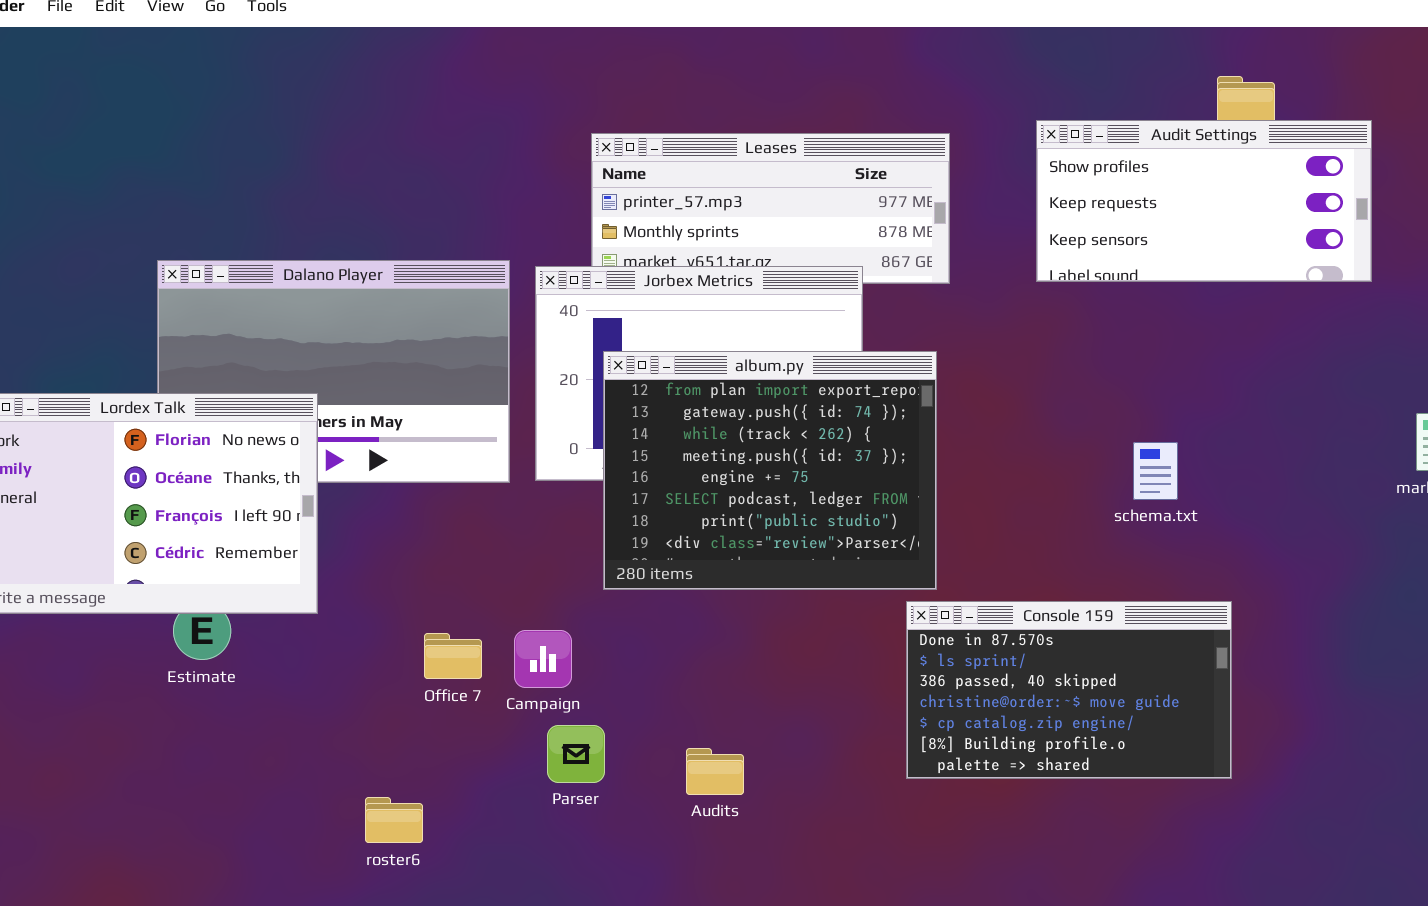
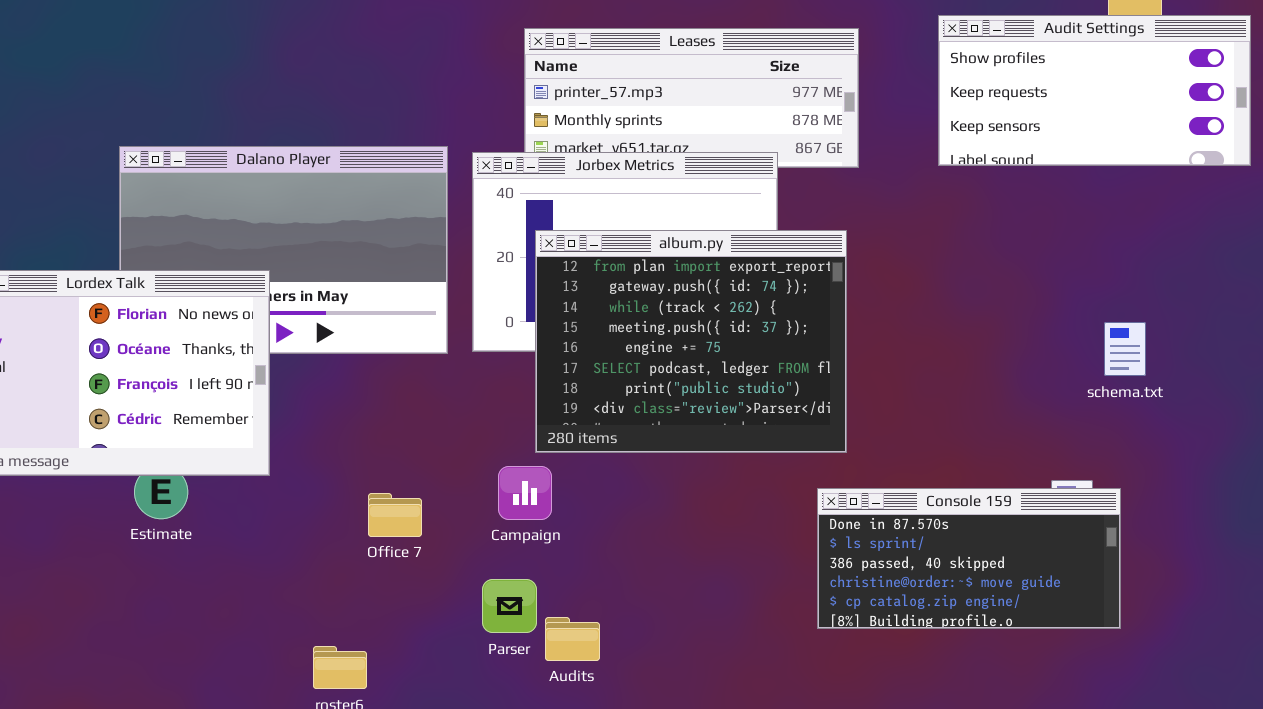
schema.txt: [1133,442,1178,500] -> [1104,322,1146,376], moved
Console 159: [906,601,1232,779] -> [817,488,1121,629], resized
Campaign: [514,630,572,688] -> [498,466,552,520], moved
Audits: [686,748,744,795] -> [545,617,600,661], moved

